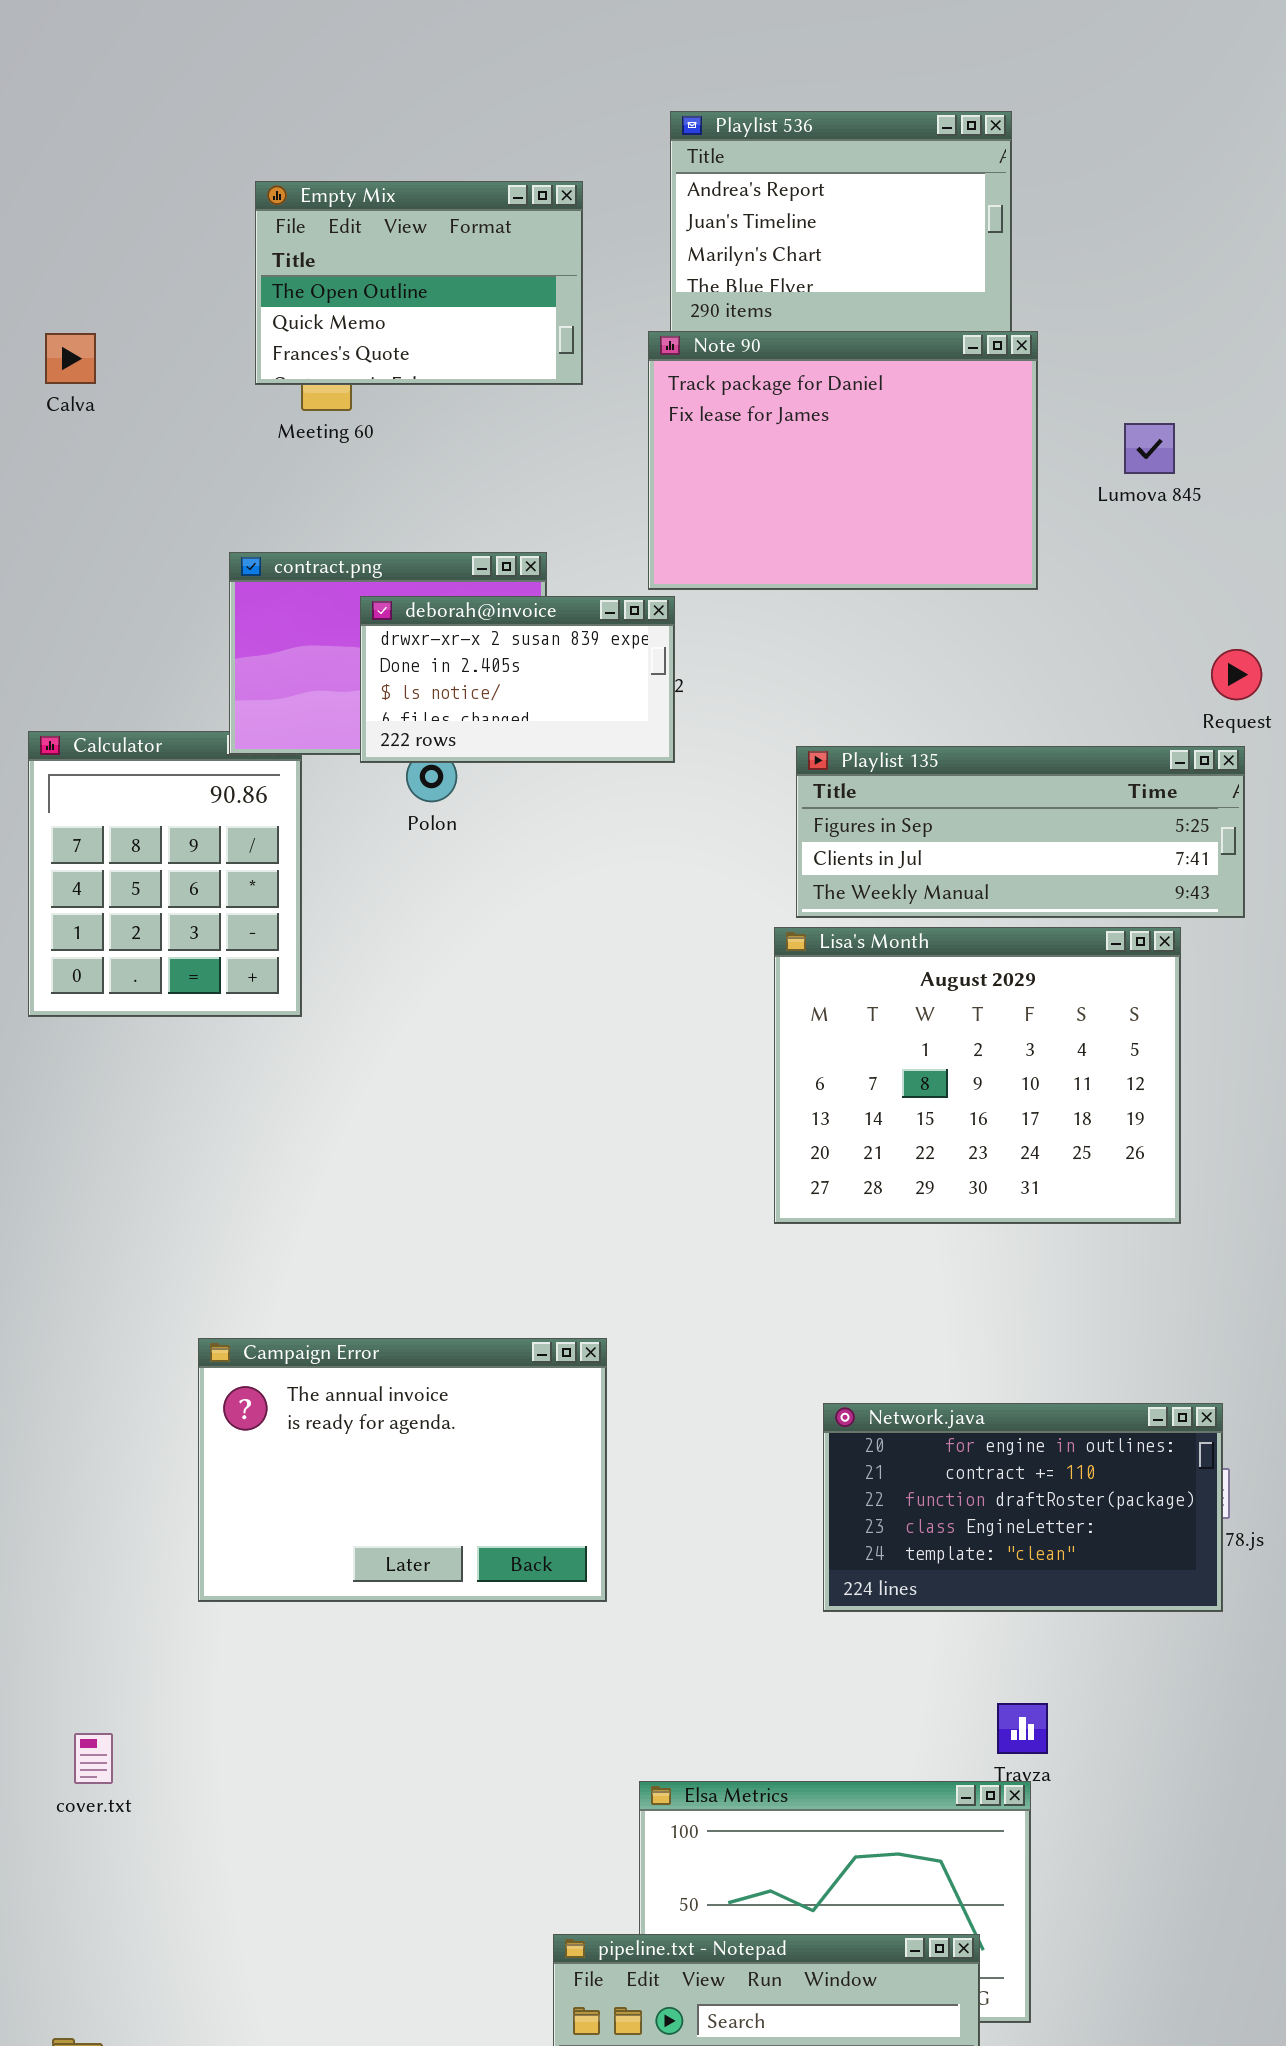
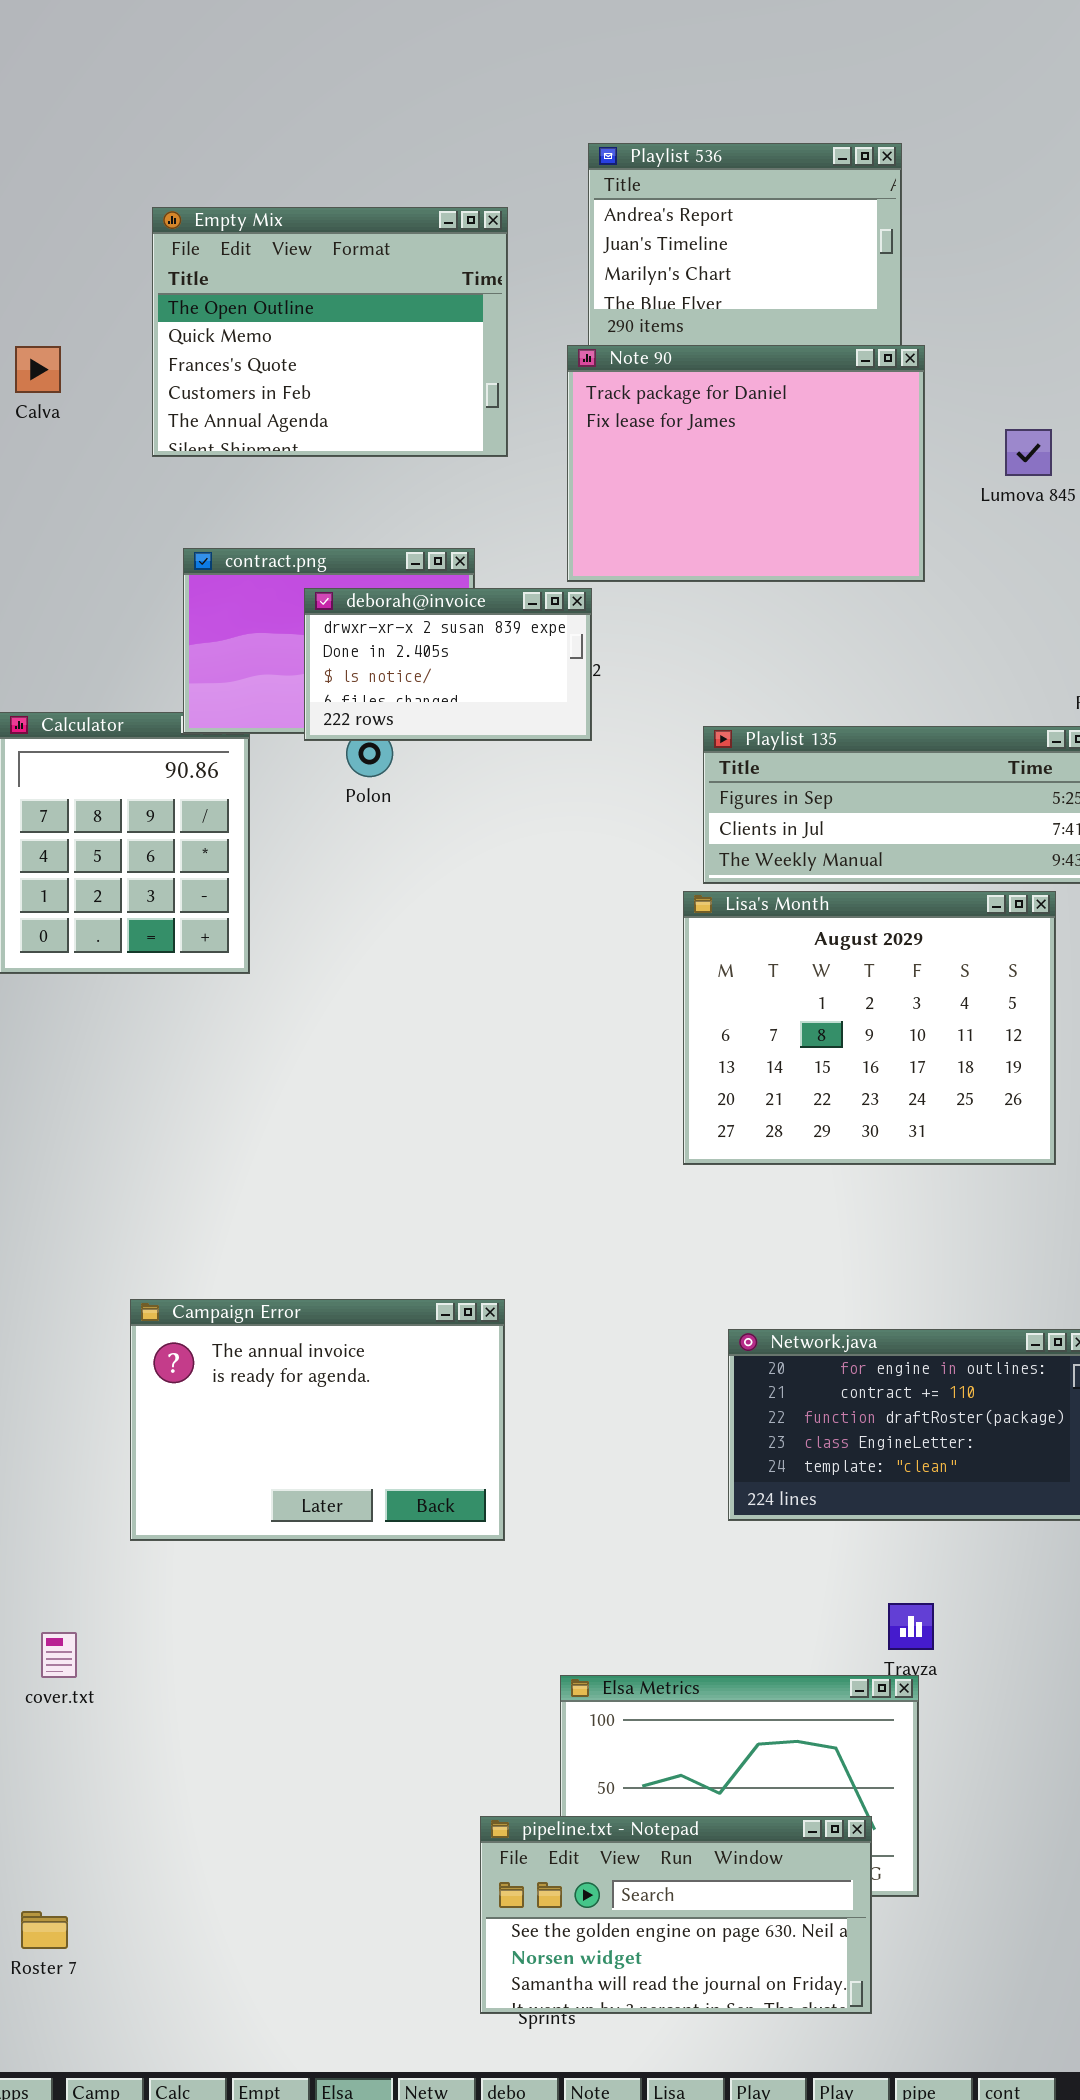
Empty Mix: [255,181,583,385] -> [152,207,508,457], resized
Campaign Error: [198,1338,607,1602] -> [130,1299,505,1541], moved

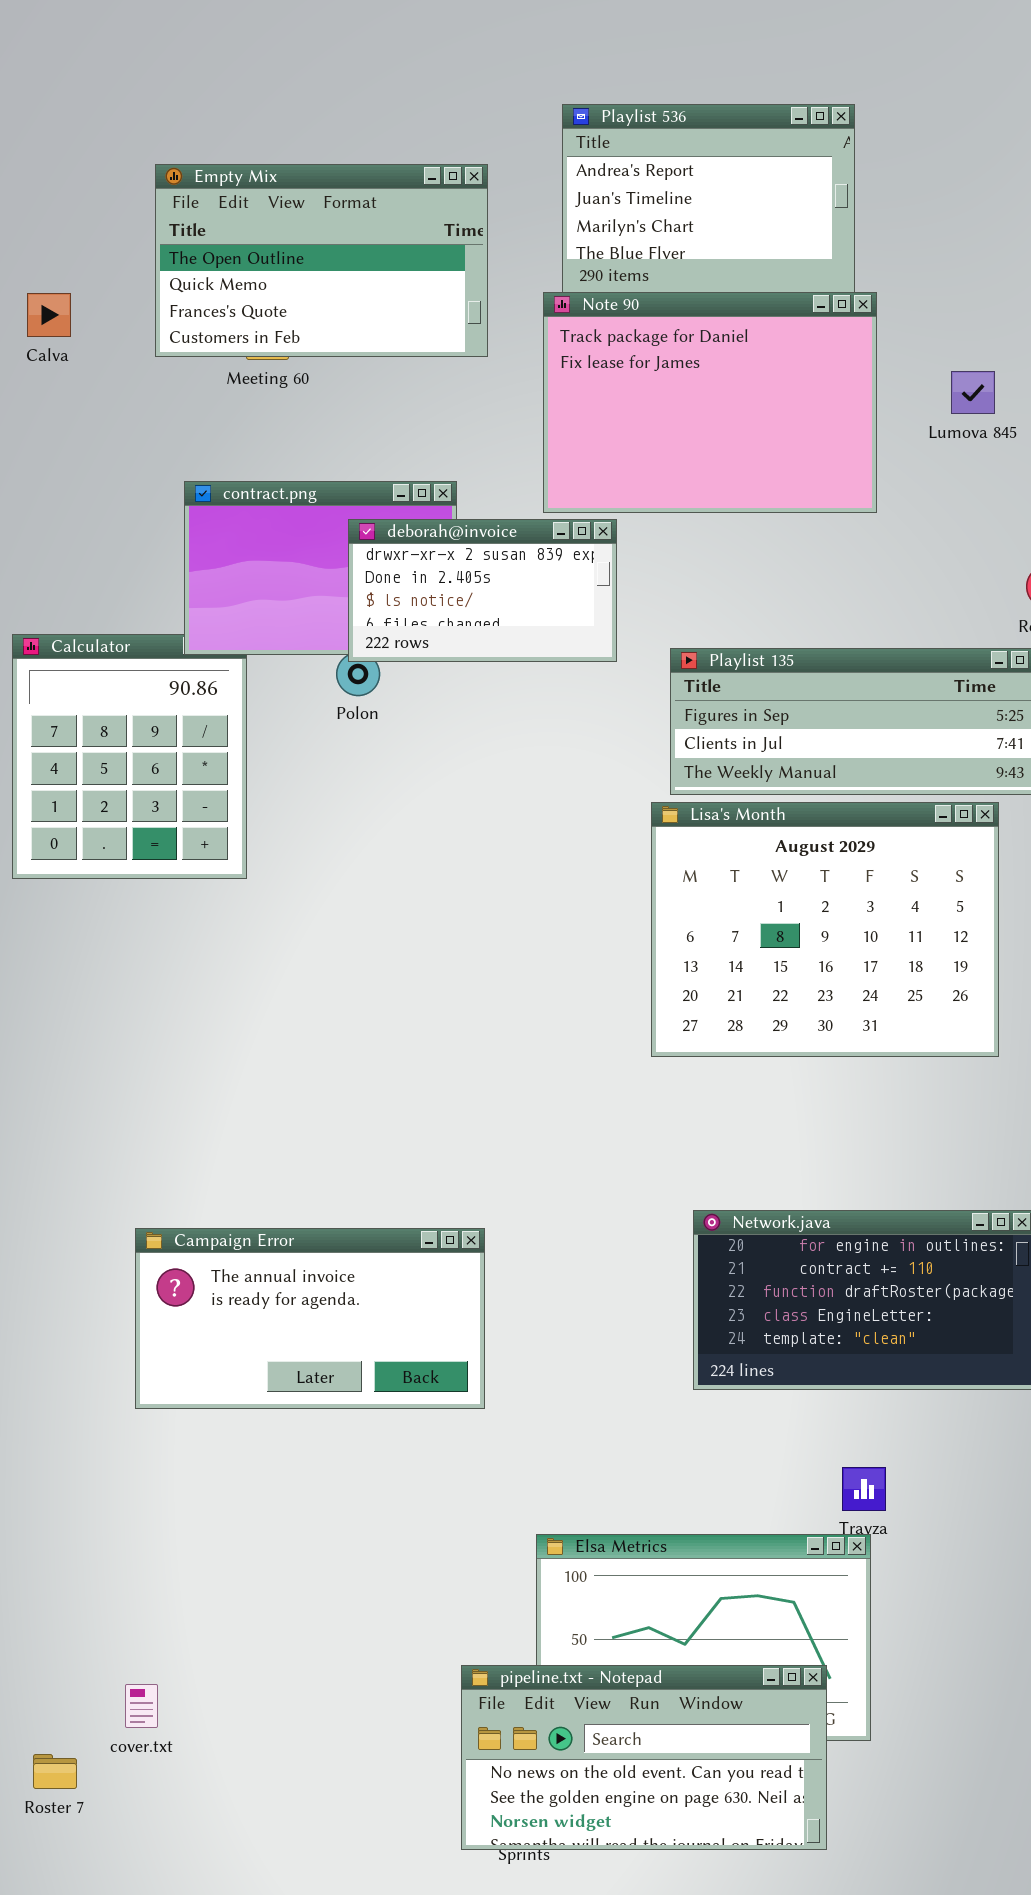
Empty Mix: [152,207,508,457] -> [155,164,488,357], resized
deborah@invoice: [304,588,592,741] -> [348,519,617,662], moved
Campaign Error: [130,1299,505,1541] -> [135,1228,485,1409], resized
cover.txt: [41,1632,77,1678] -> [125,1684,158,1728], moved
pipeline.txt - Notepad: [480,1816,872,2014] -> [461,1665,827,1850], scrolled up 1 row

